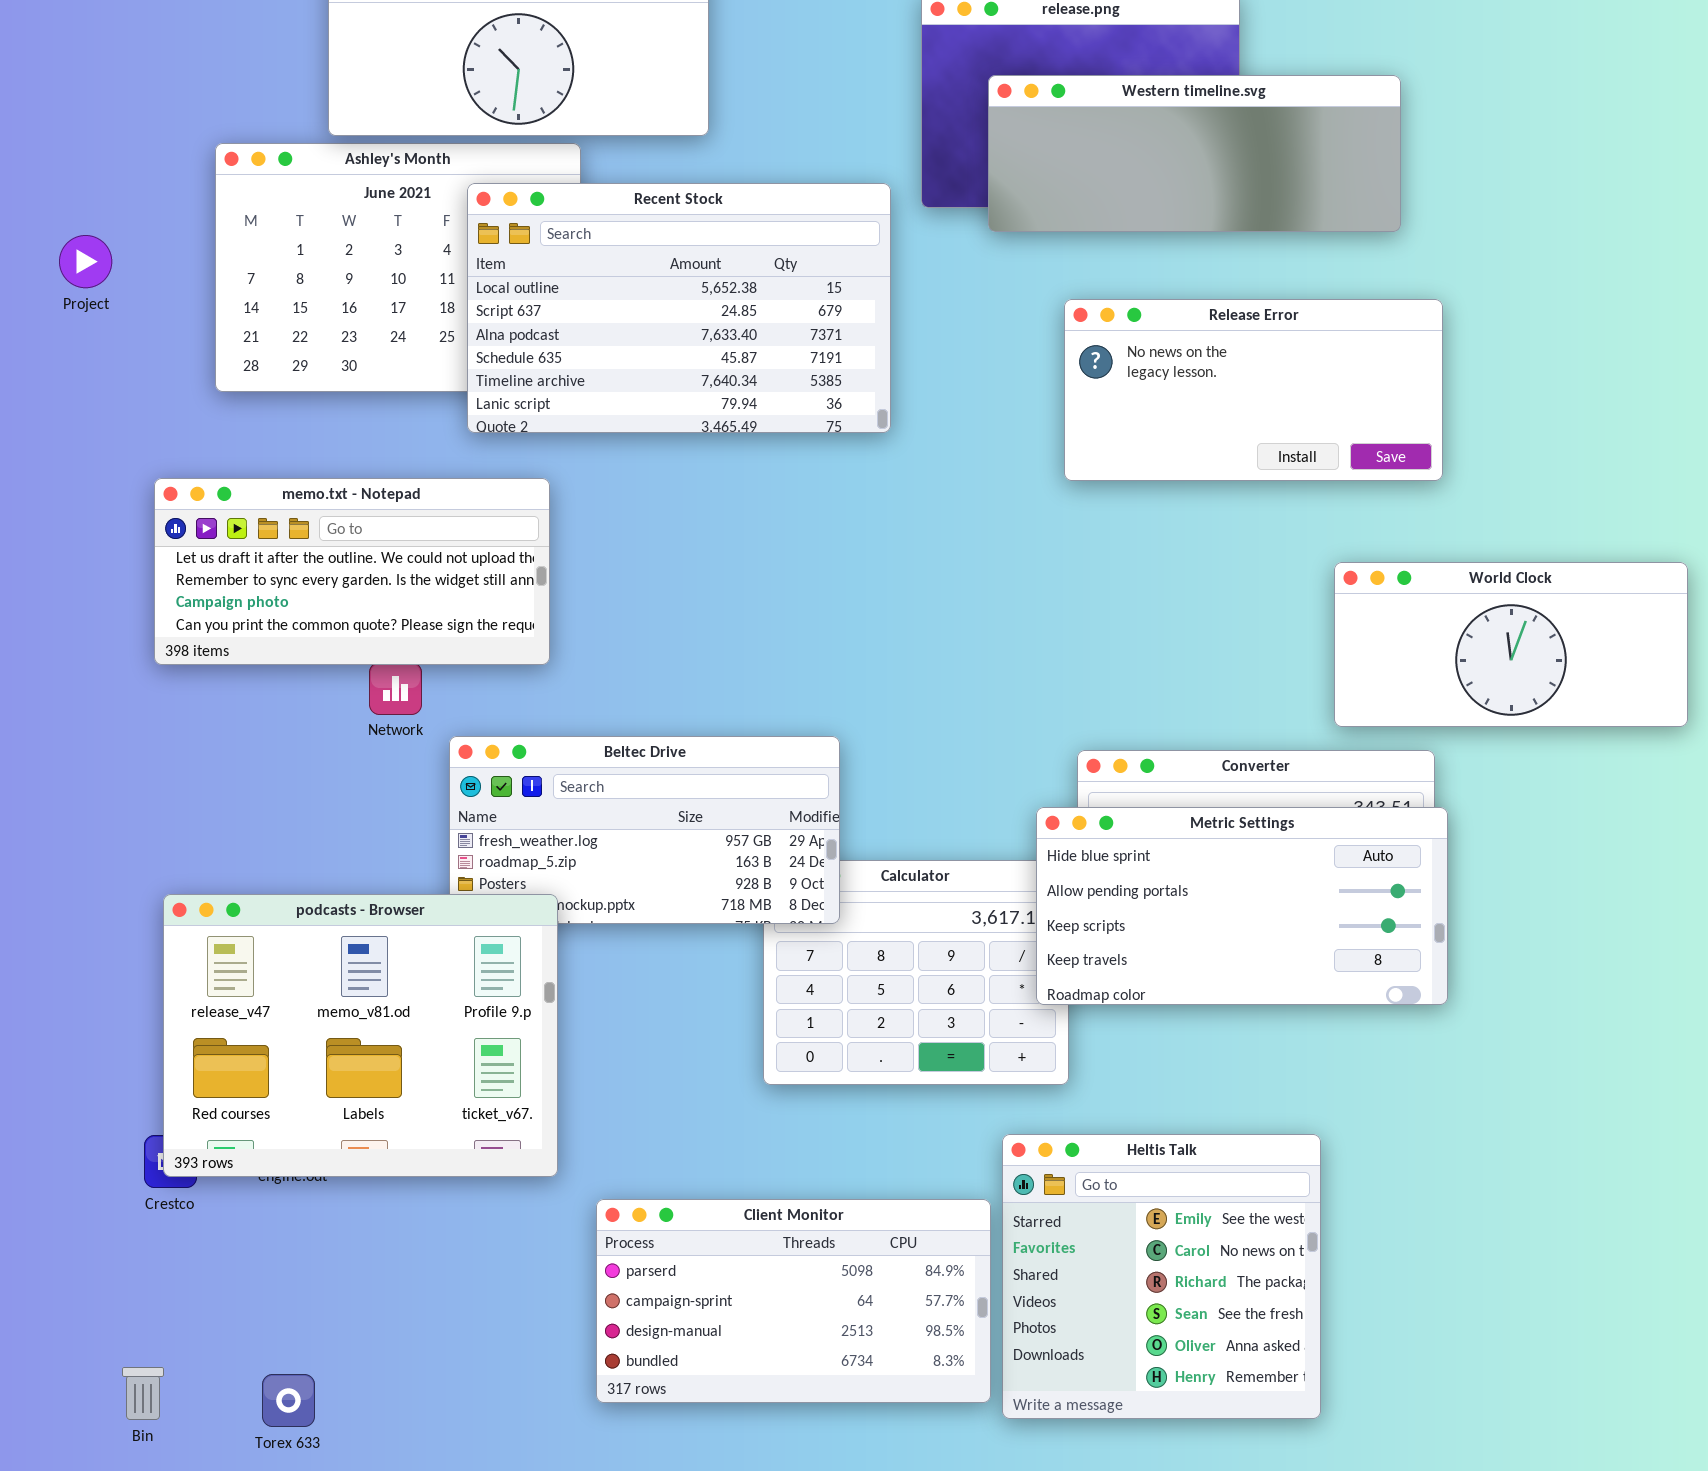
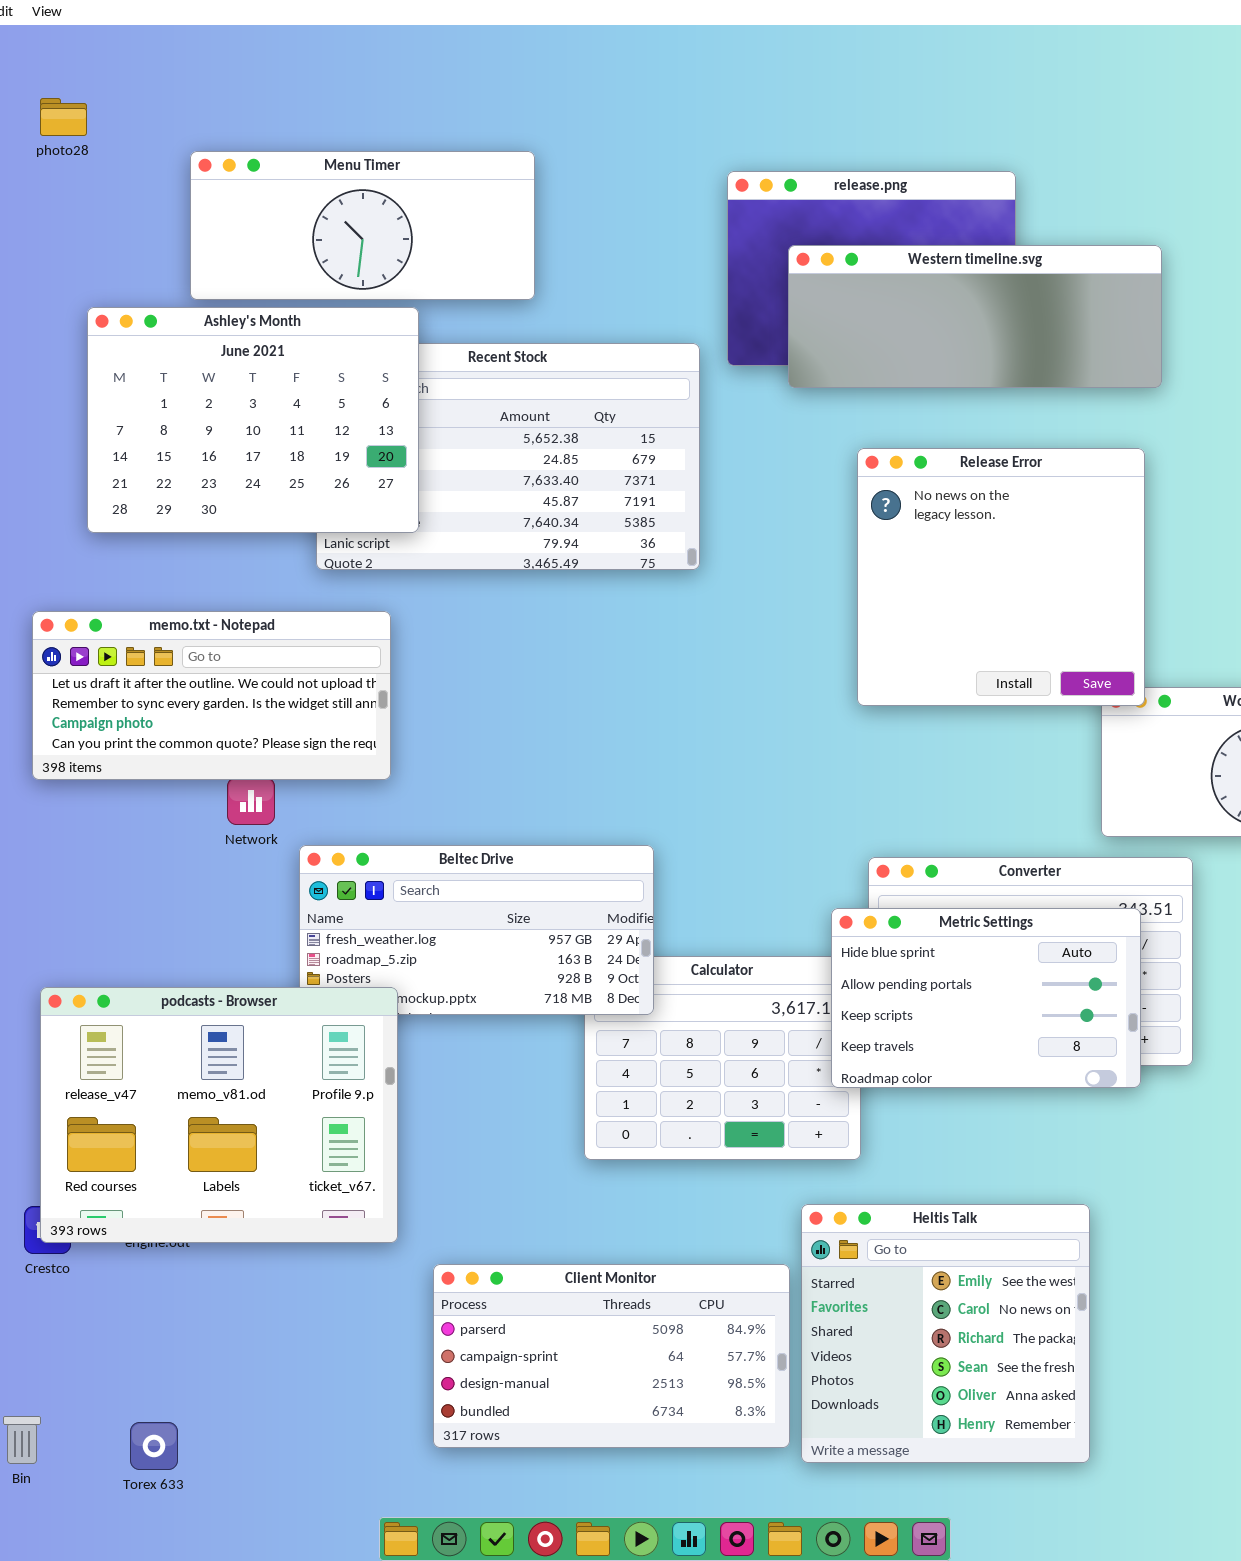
Ashley's Month: [215,143,581,392] -> [87,307,419,533], raised
Release Error: [1064,299,1443,481] -> [857,448,1145,706], resized
Metric Settings: [1036,807,1448,1005] -> [831,908,1141,1088], resized

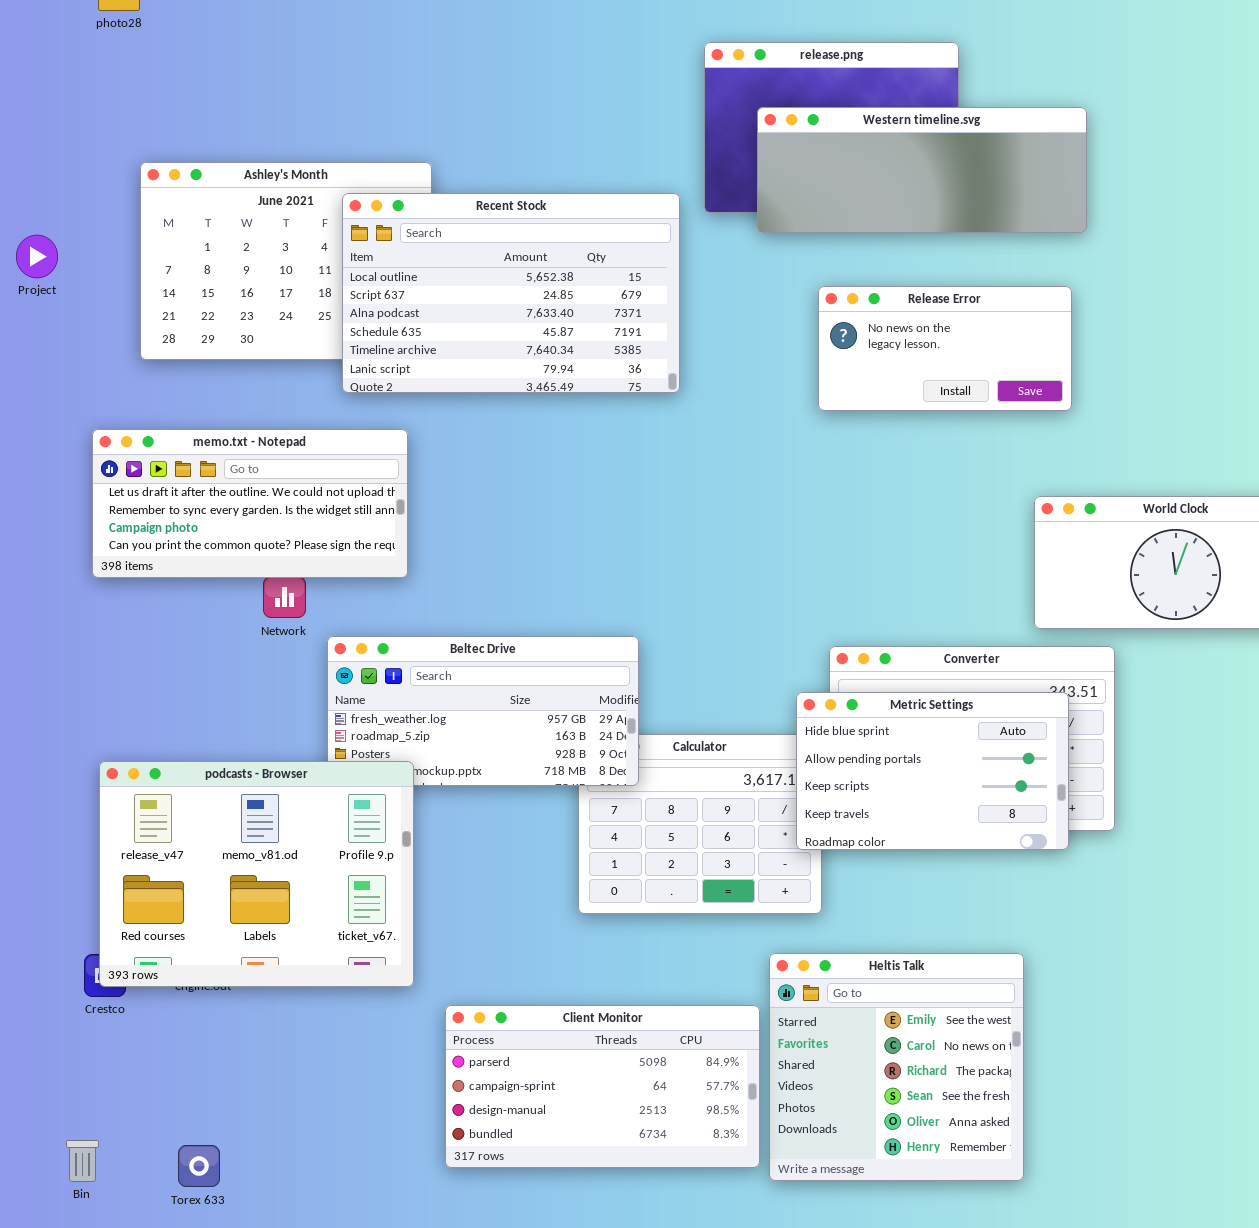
Menu Timer: [190,151,535,300] -> none, closed
Recent Stock: [316,343,700,570] -> [342,193,680,393], raised
Release Error: [857,448,1145,706] -> [818,286,1072,411], resized

